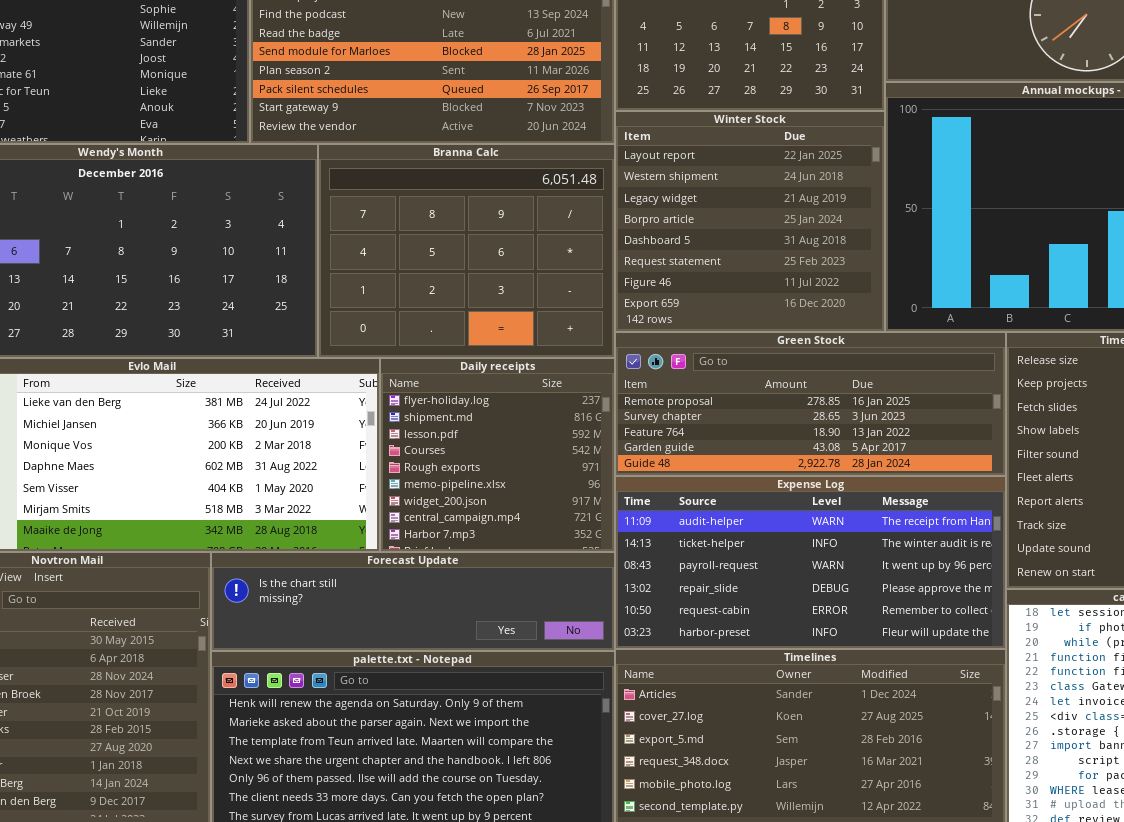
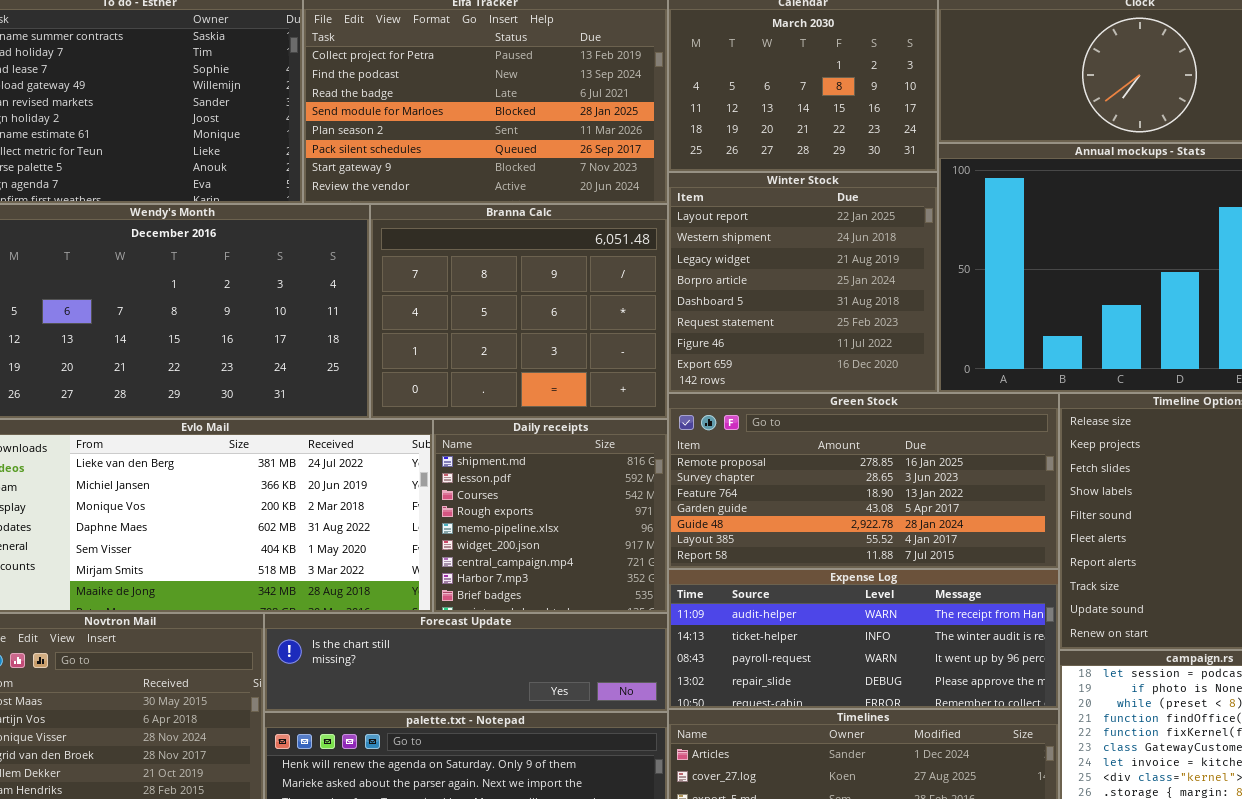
Green Stock: [615,332,1006,476] -> [668,393,1059,569], resized
Daily receipts: [380,358,615,552] -> [433,419,668,613], scrolled down 1 row
Expense Log: [615,476,1006,649] -> [668,569,1059,709], resized

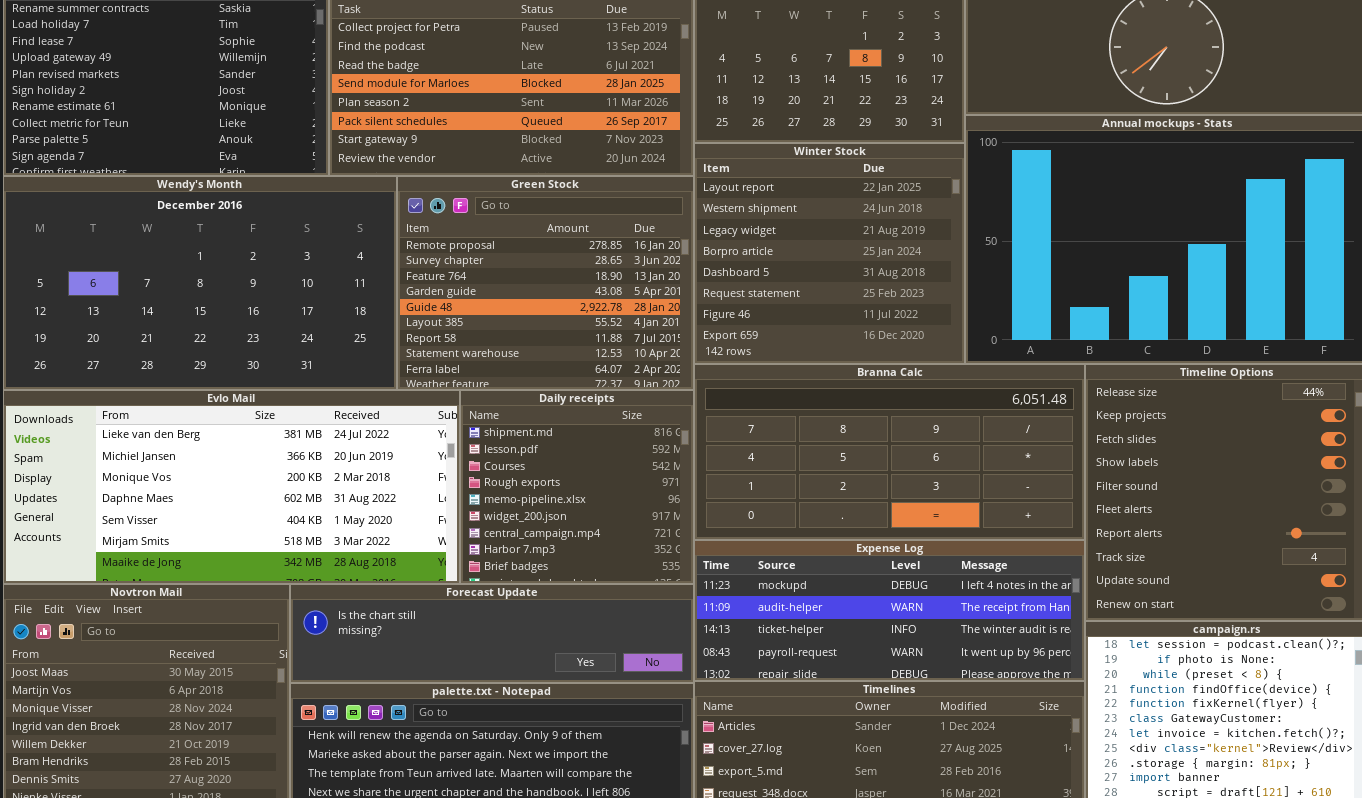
Branna Calc: [370,204,668,419] -> [694,364,1085,540], moved, resized
Green Stock: [668,393,1059,569] -> [397,176,694,390], moved, resized
Expense Log: [668,569,1059,709] -> [694,540,1085,681], scrolled up 1 row

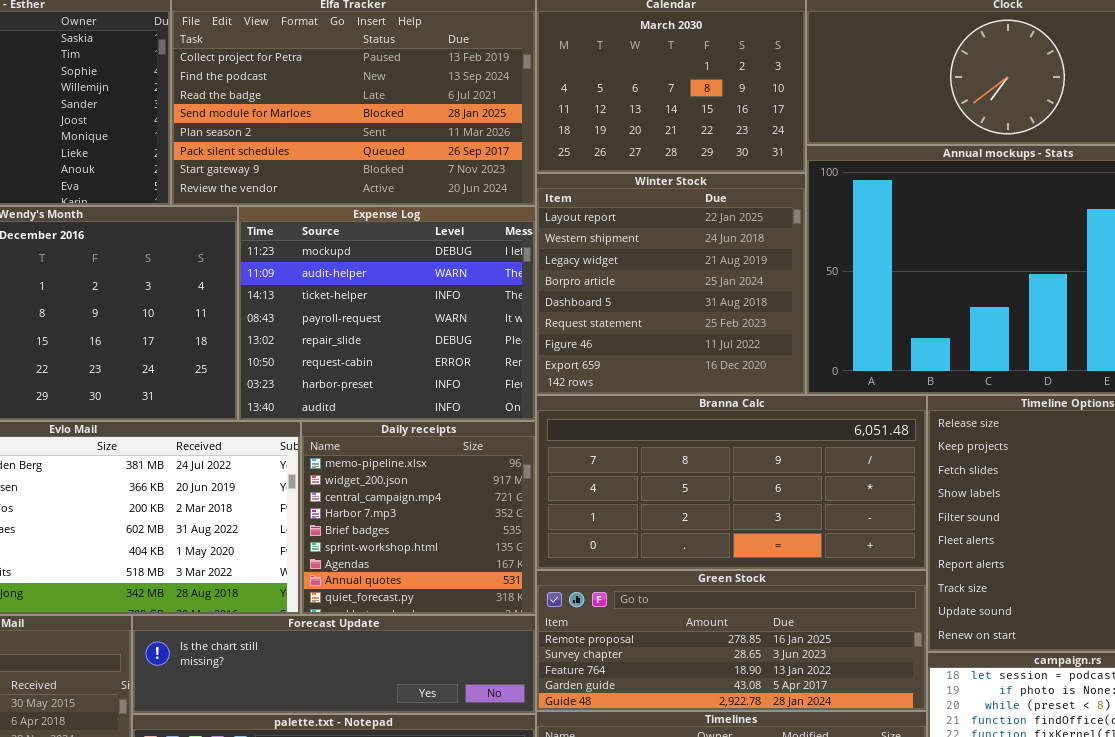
Green Stock: [397,176,694,390] -> [536,570,927,711], moved, resized
Daily receipts: [460,390,694,584] -> [301,421,536,615], scrolled down 4 rows
Expense Log: [694,540,1085,681] -> [238,206,536,421], moved, resized

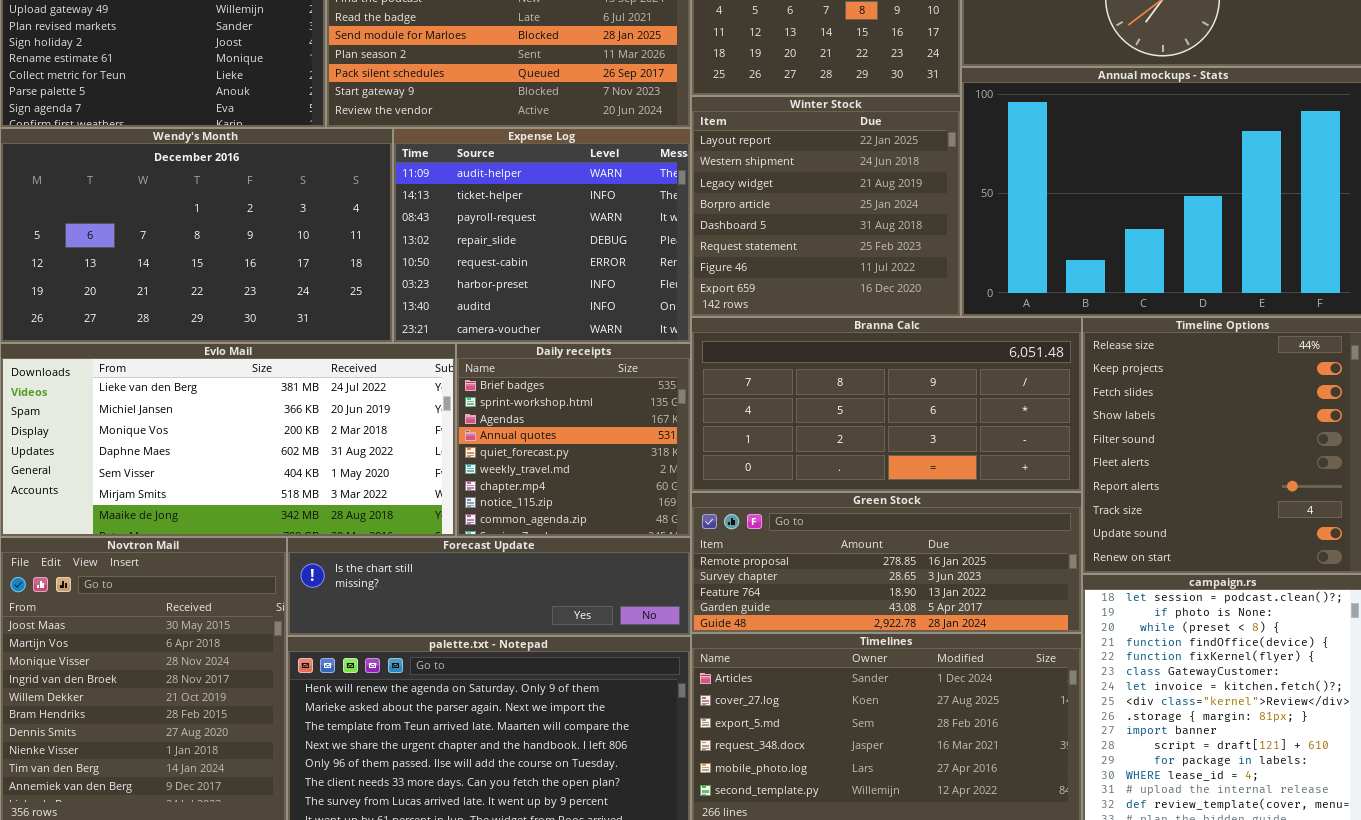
Expense Log: [238,206,536,421] -> [393,128,691,343], scrolled down 1 row
Daily receipts: [301,421,536,615] -> [456,343,691,537], scrolled down 4 rows

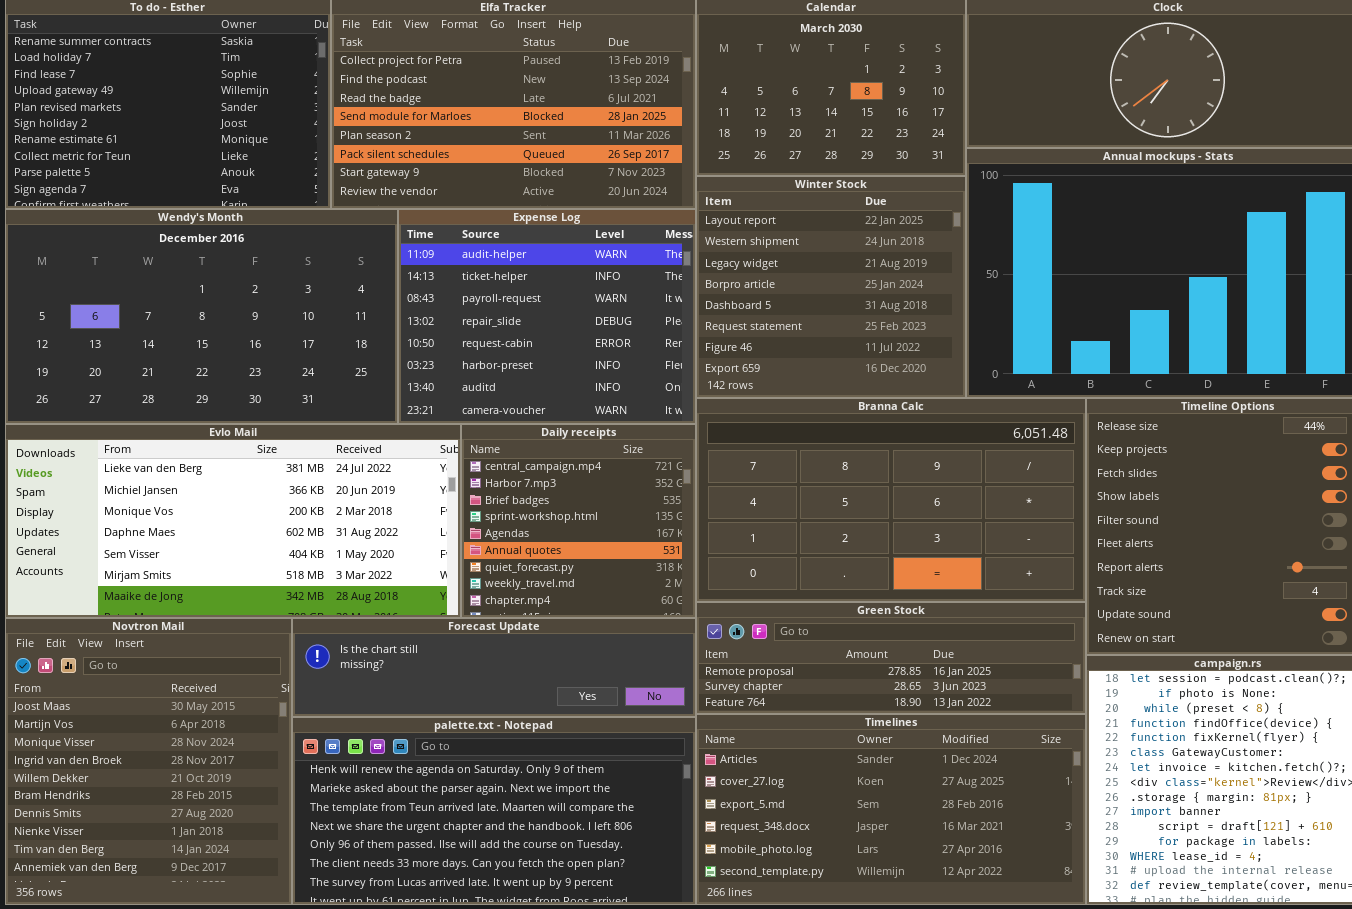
Branna Calc: [691,317,1082,492] -> [696,398,1086,602], resized
Daily receipts: [456,343,691,537] -> [461,424,696,618], scrolled up 2 rows
Green Stock: [691,492,1082,633] -> [696,602,1086,714], resized

